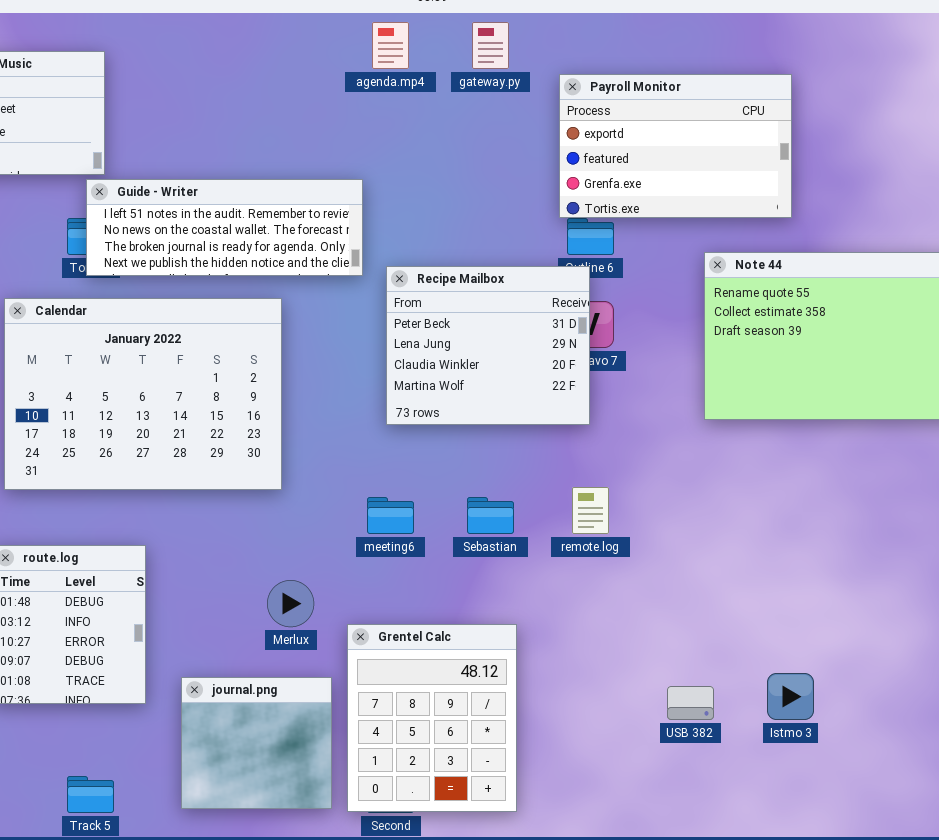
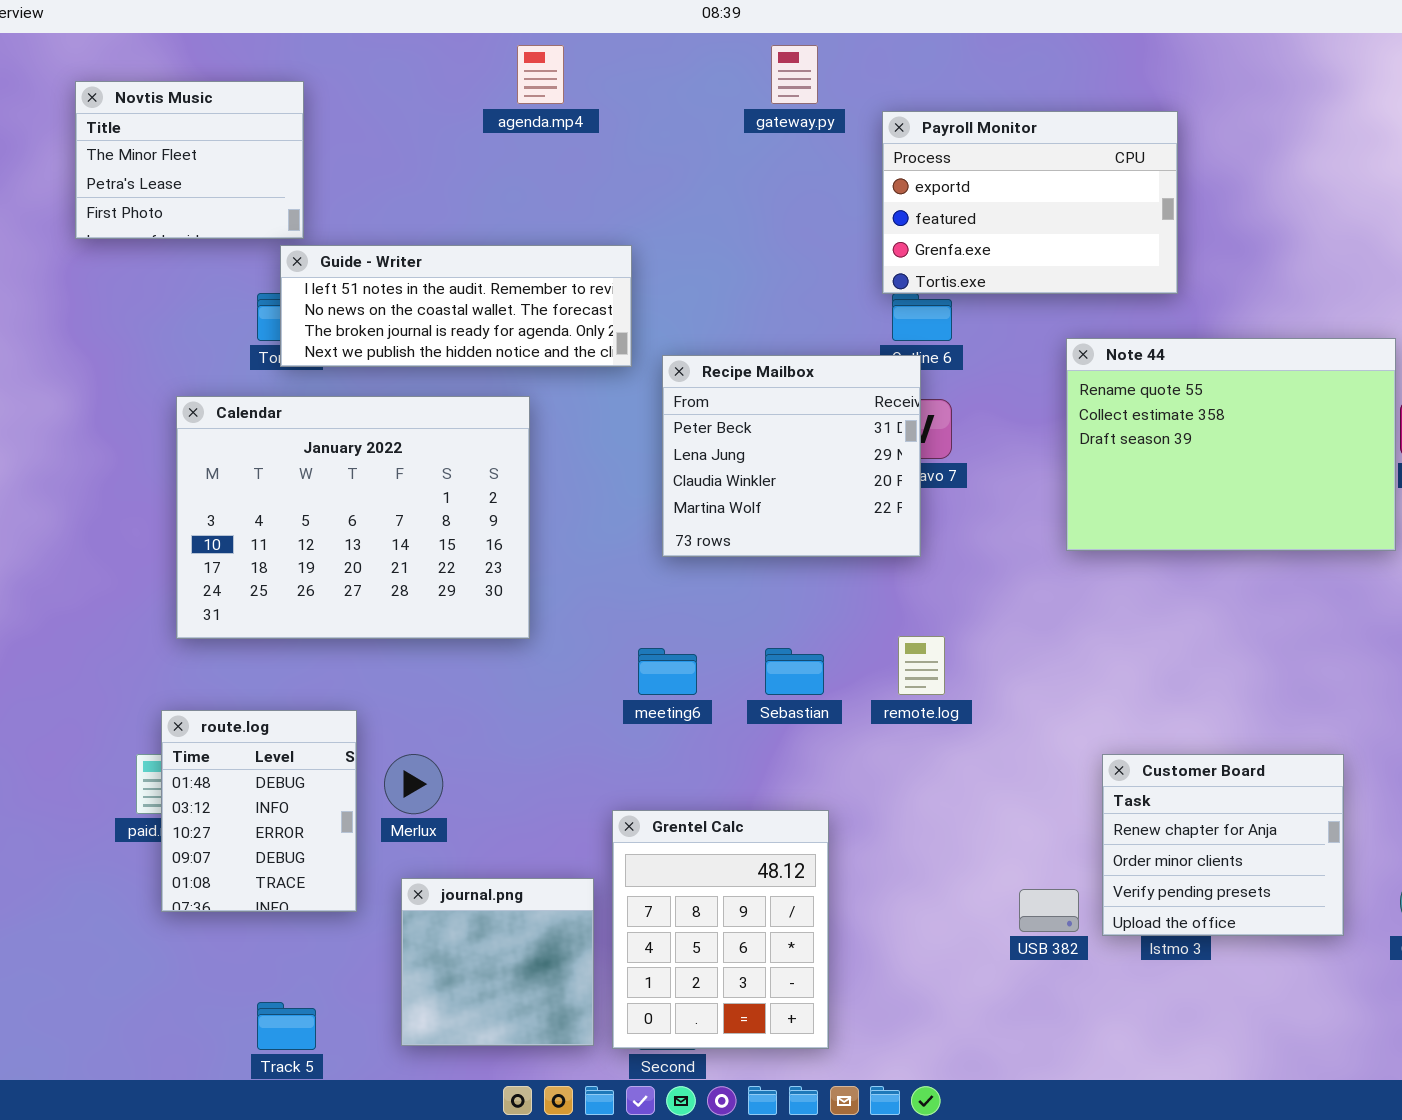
agenda.mp4: [372,22,409,69] -> [517,45,564,104], moved
Merlux: [267,580,314,627] -> [384,754,443,814], moved
Customer Board: none -> [1102,754,1344,936], opened

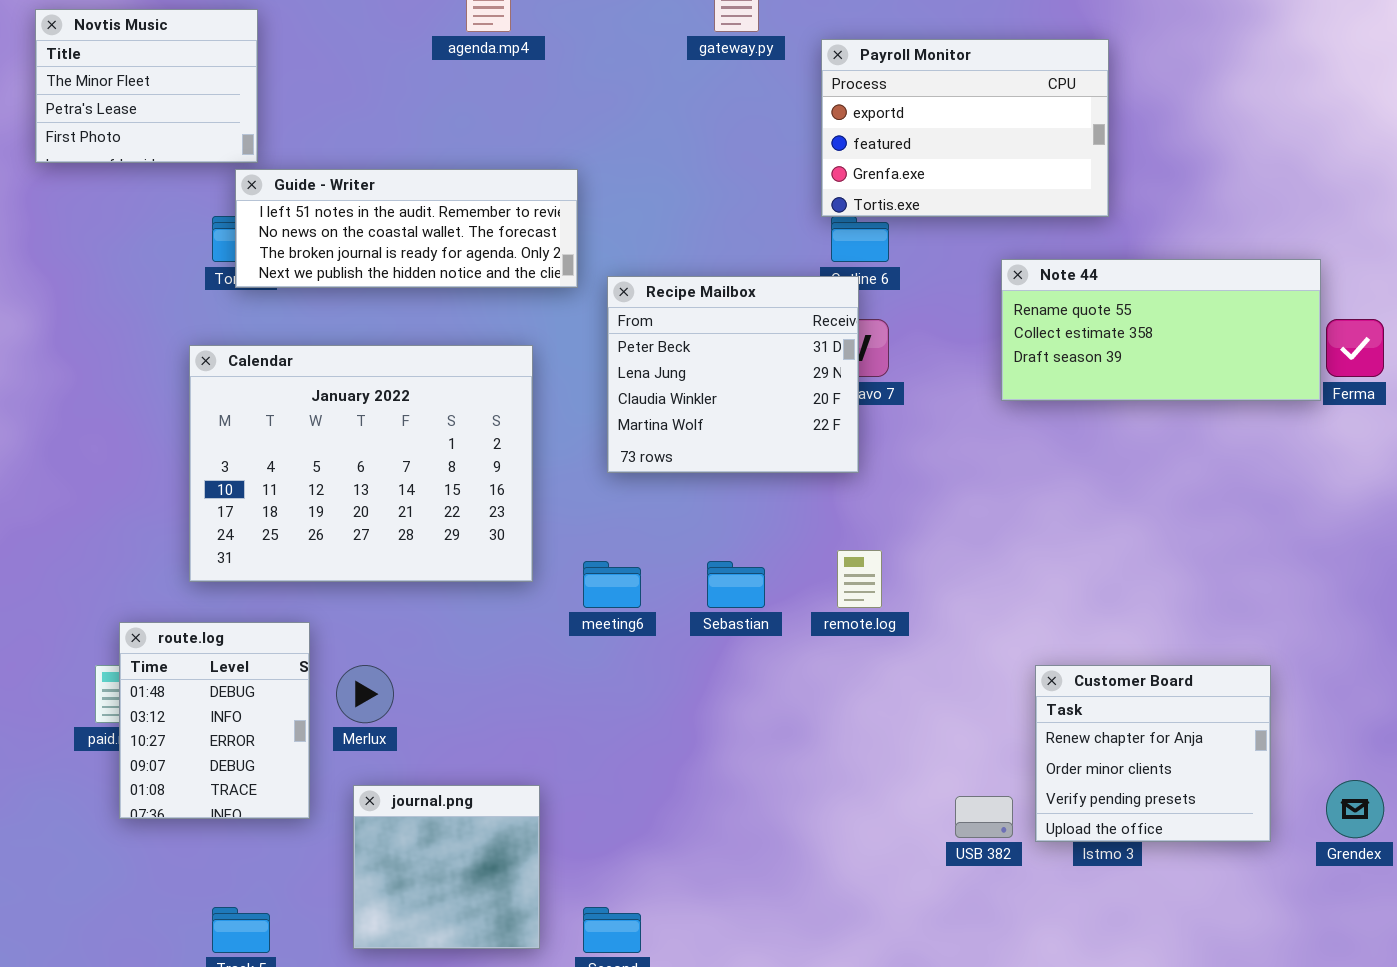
Note 44: [1066,338,1396,551] -> [1001,259,1321,401], resized
Calendar: [176,396,530,639] -> [189,345,533,582], moved
Grentel Calc: [612,810,829,1049] -> none, closed

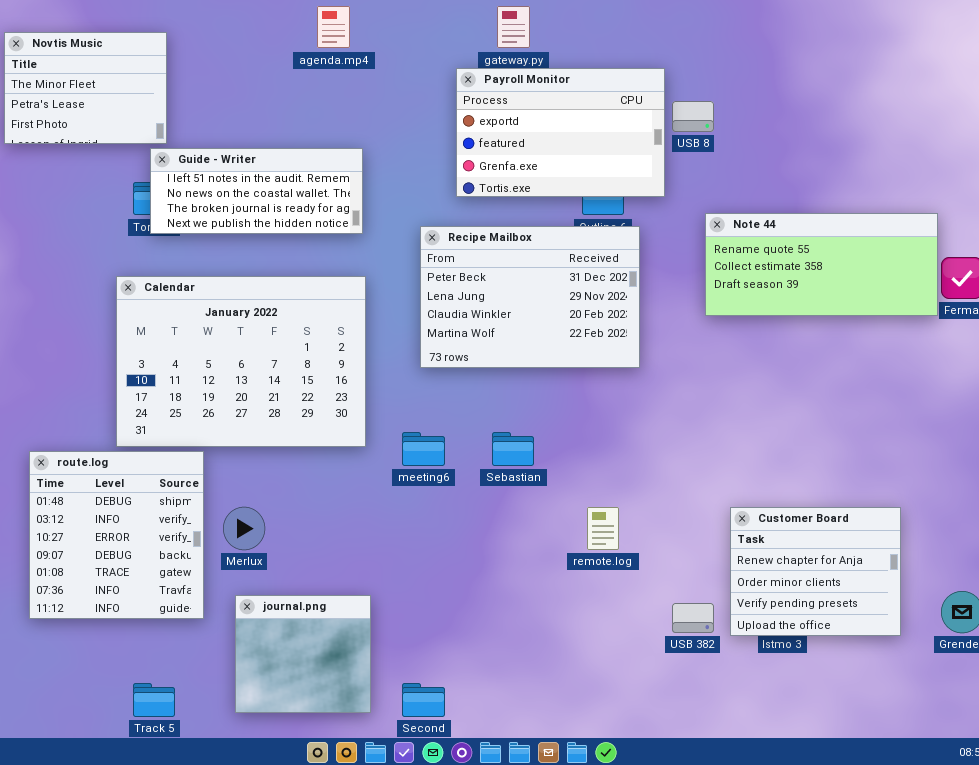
Payroll Monitor: [821,39,1109,217] -> [456,68,665,197], moved
Guide - Writer: [235,169,578,288] -> [150,148,363,234], resized
Recipe Mailbox: [607,276,859,473] -> [420,226,640,368], resized
remote.log: [837,550,882,608] -> [587,507,619,550], moved
route.log: [119,622,310,819] -> [29,451,204,619], resized

